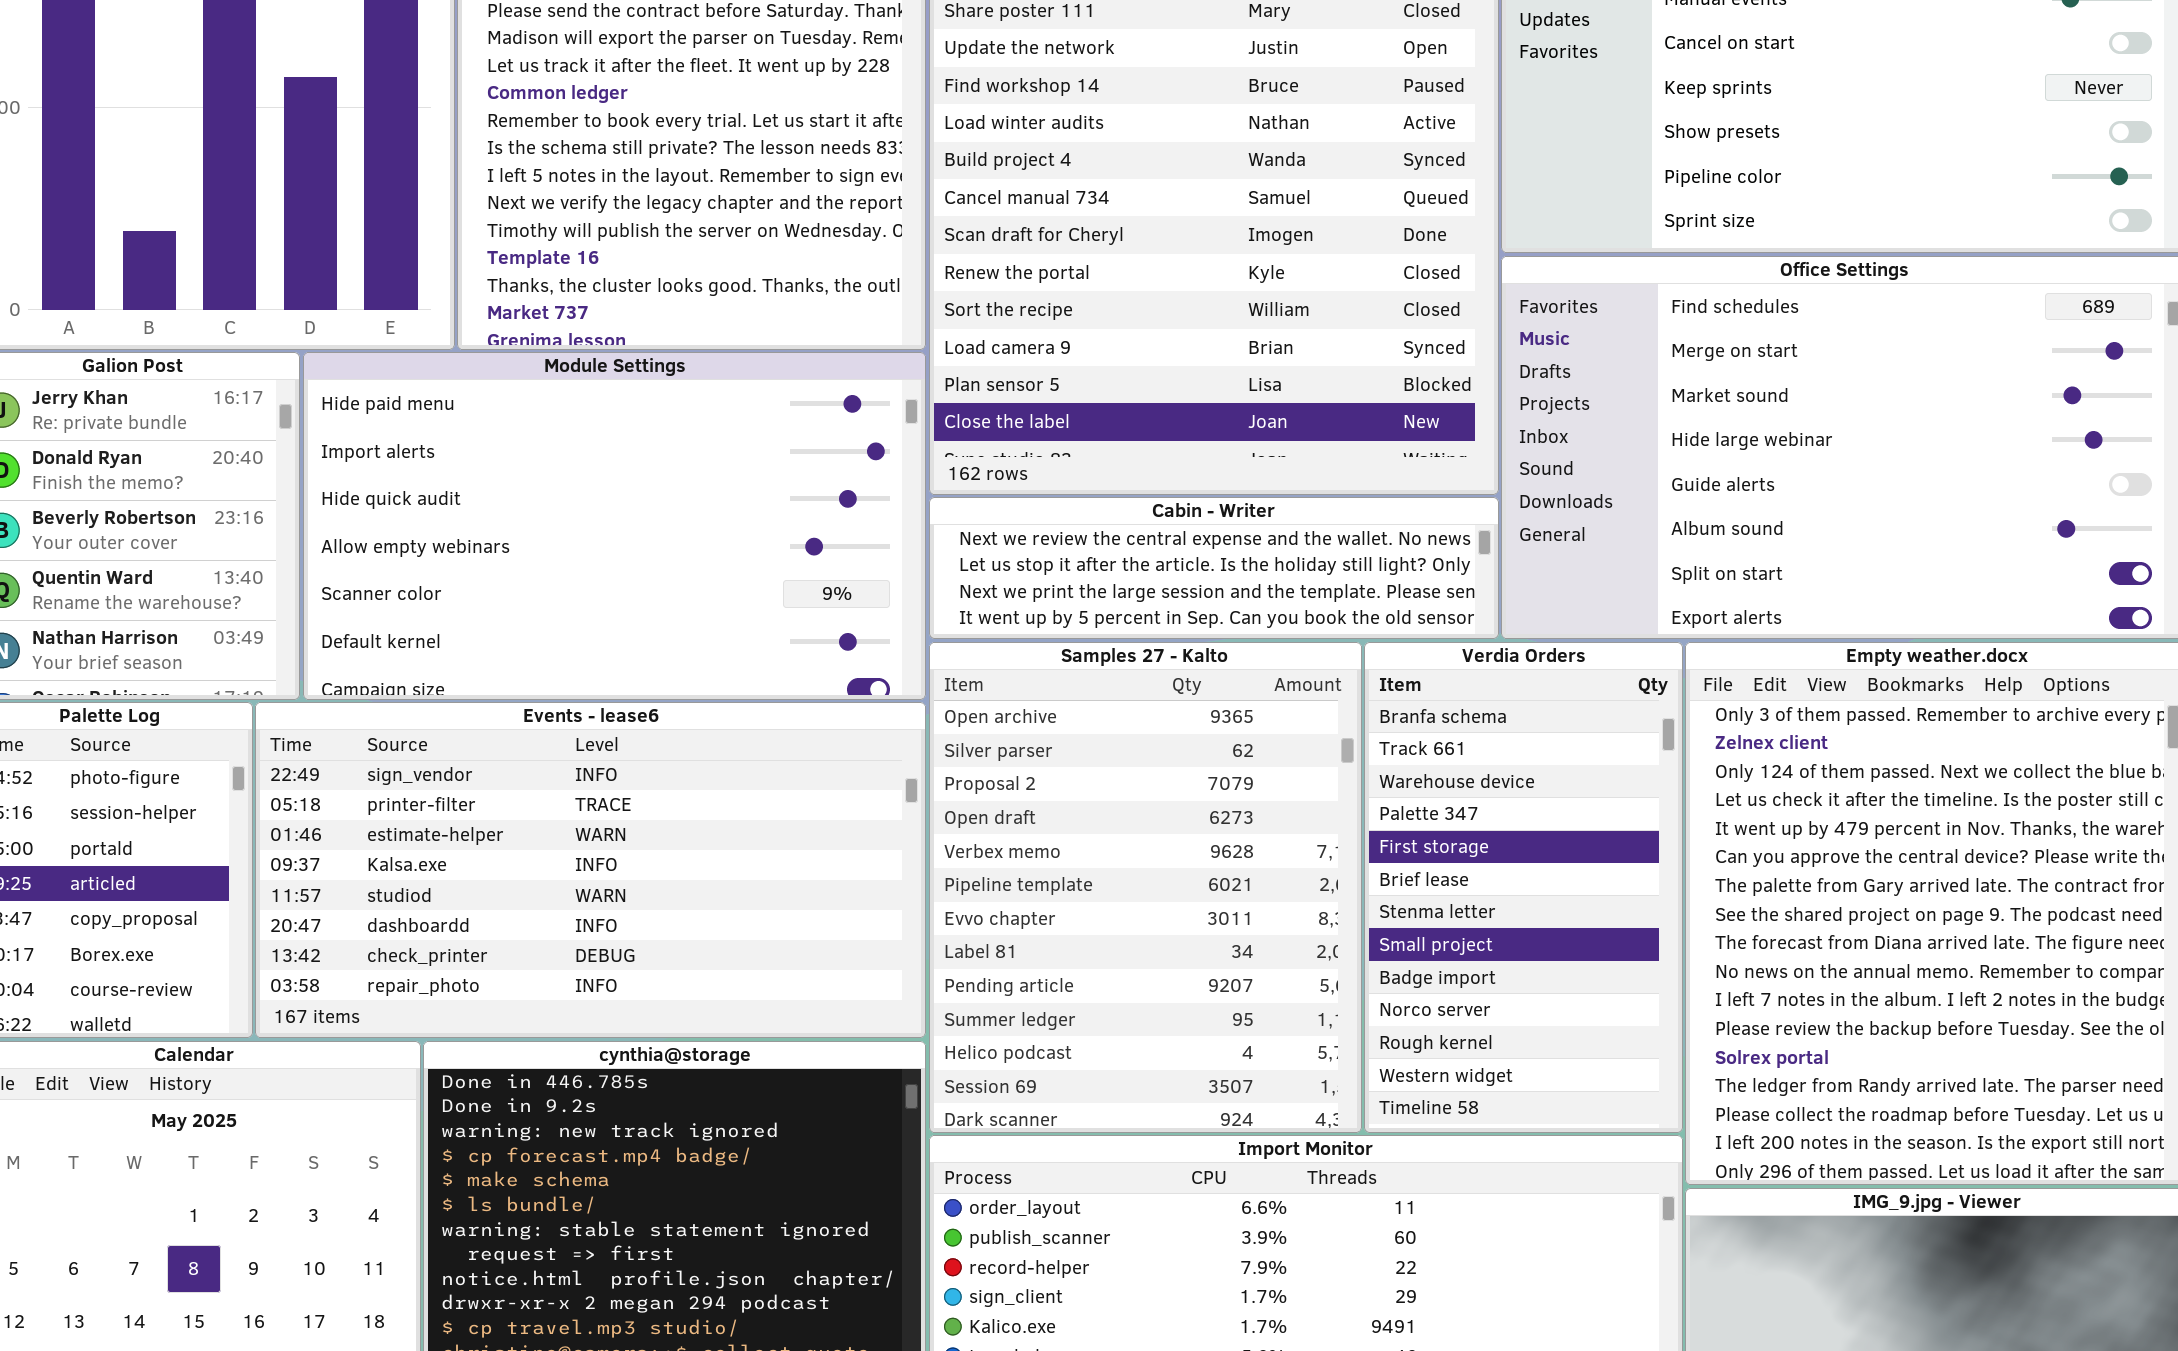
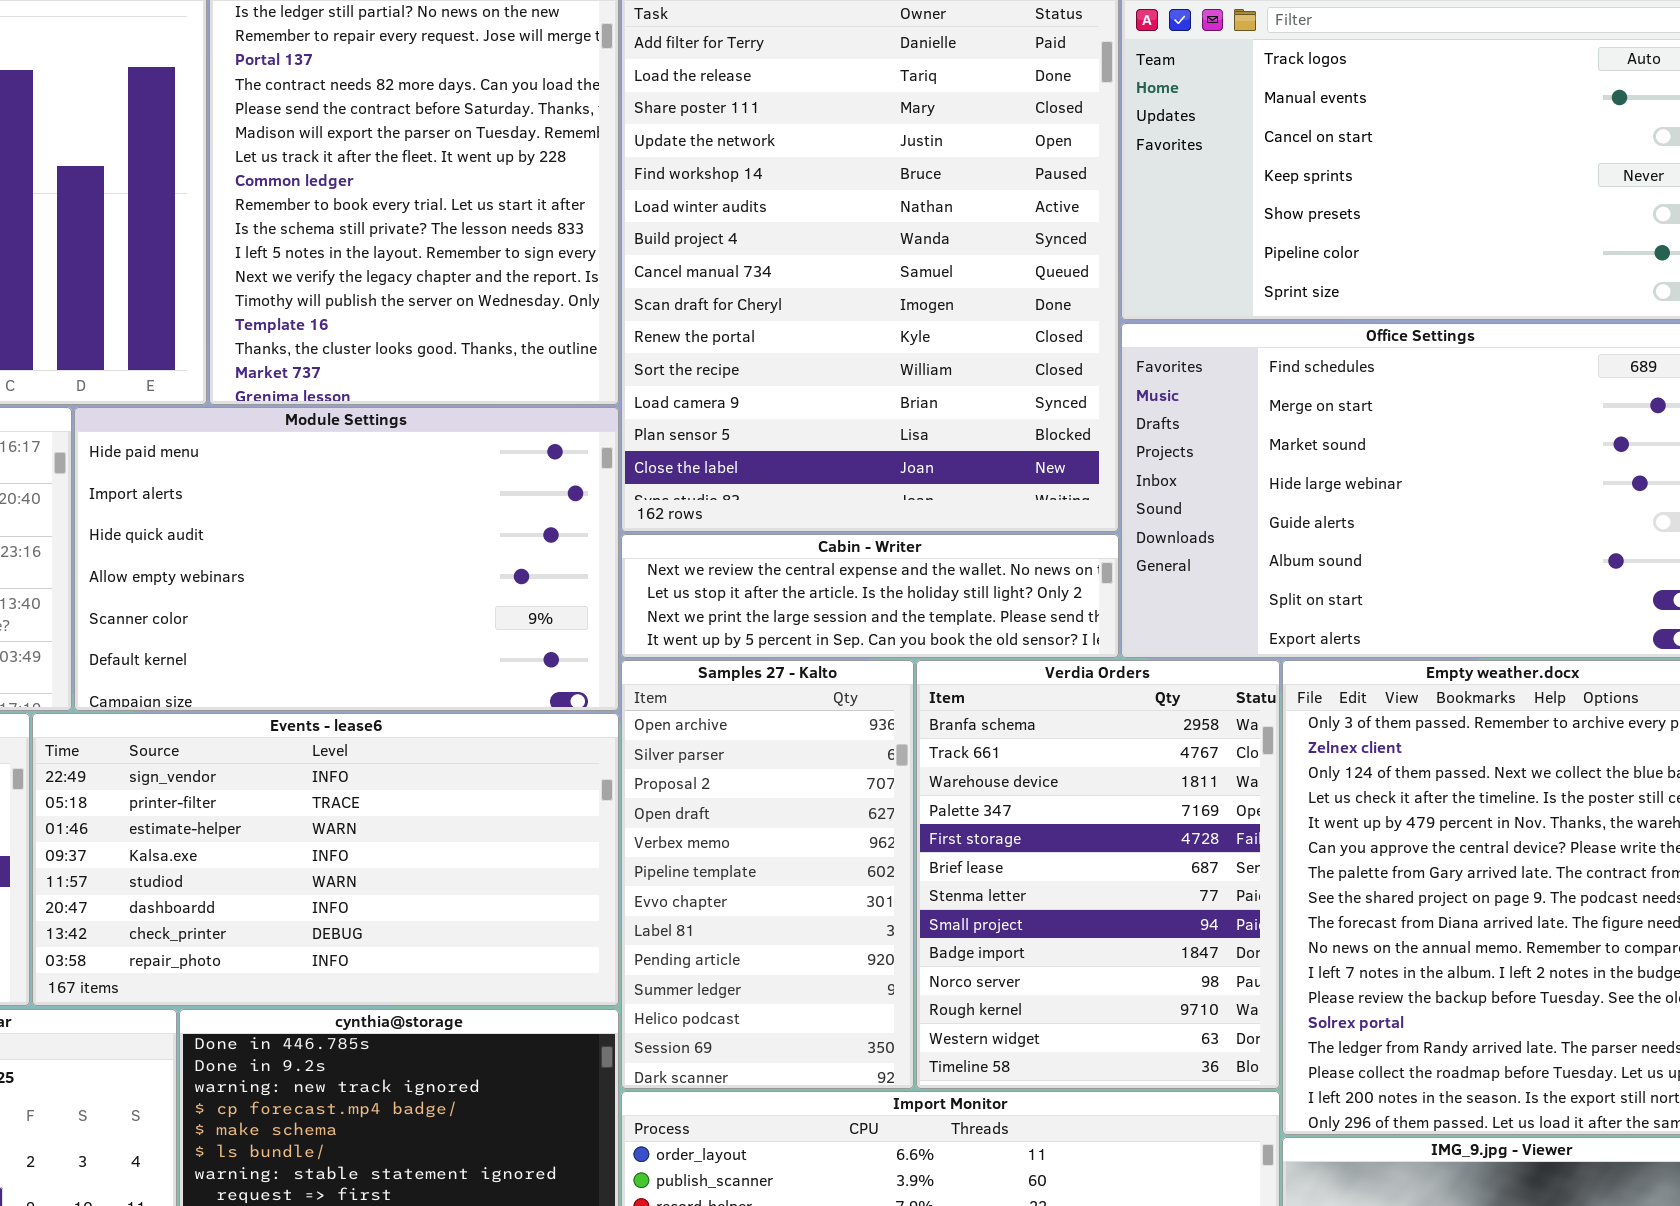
Samples 27 - Kalto: [929,642,1362,1133] -> [621,660,914,1089], resized
Verdia Orders: [1364,642,1683,1133] -> [916,660,1280,1089], resized

